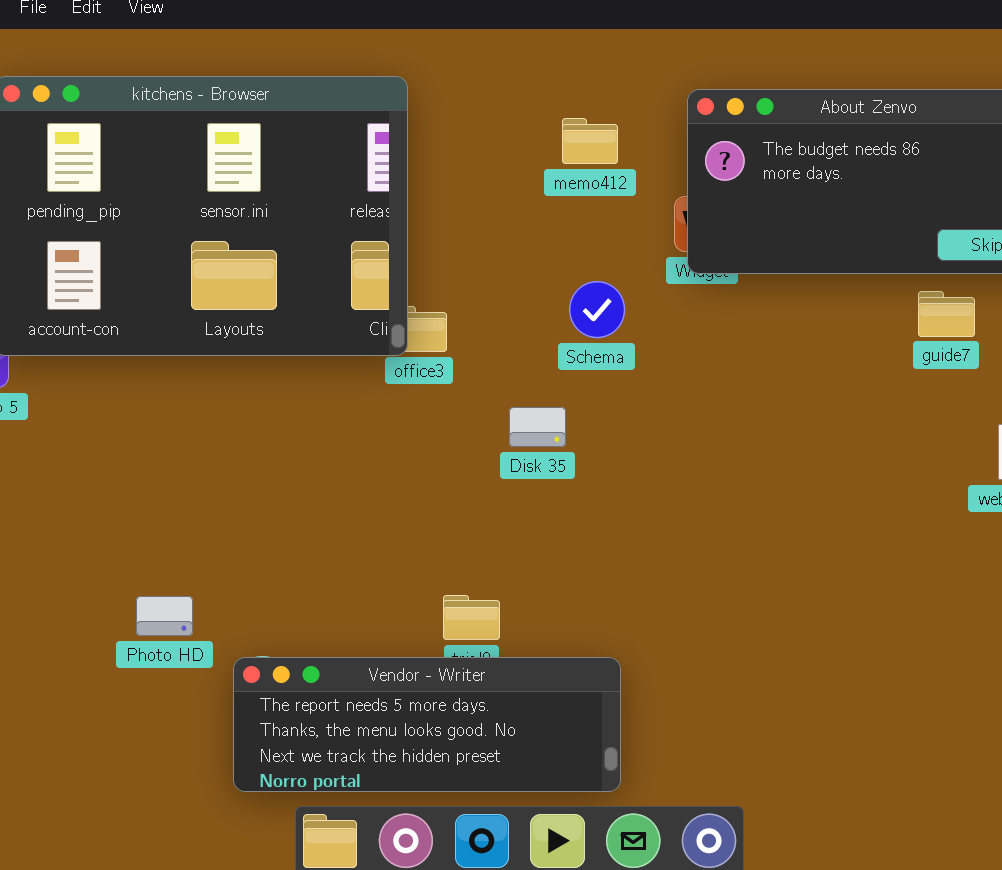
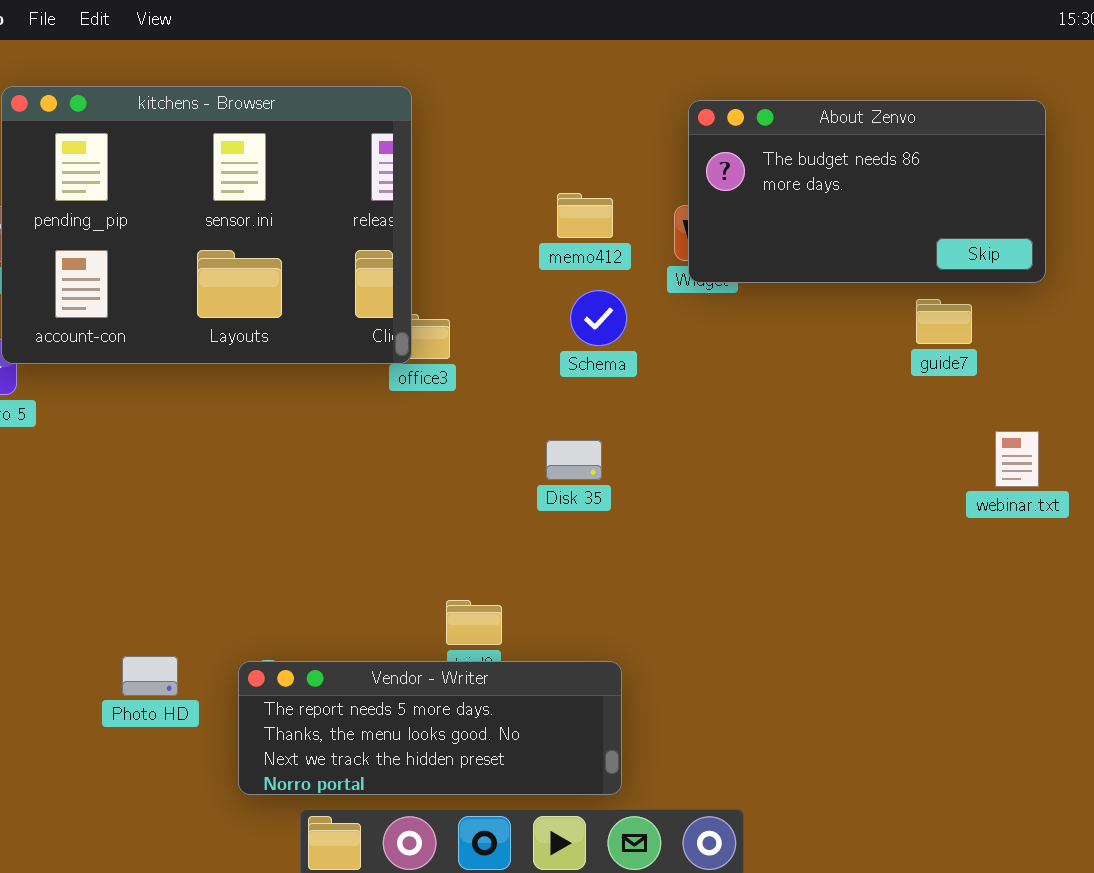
memo412: [562,118,618,164] -> [557,193,613,238], moved
Disk 35: [509,407,566,447] -> [546,440,602,480], moved
Photo HD: [136,596,193,636] -> [122,656,178,696], moved

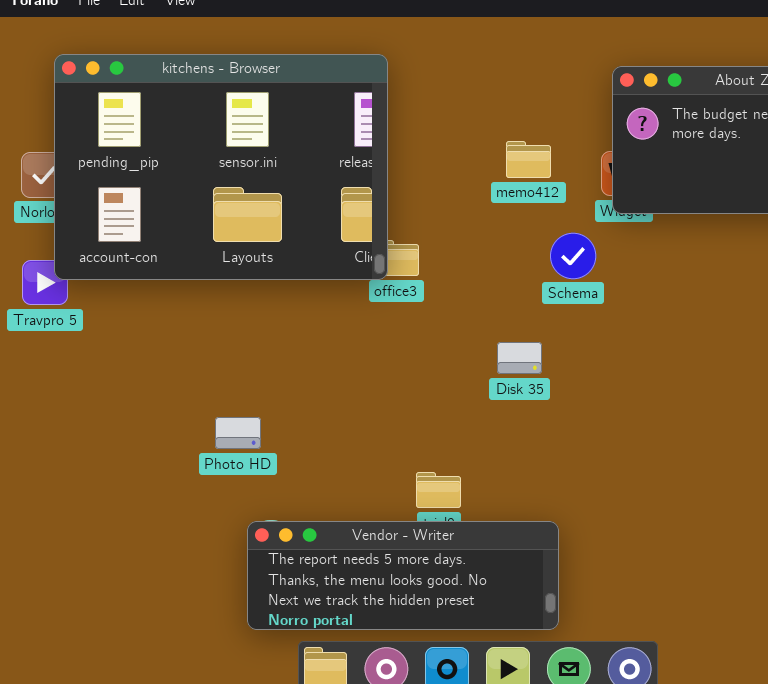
Schema: [570,290,627,346] -> [550,233,596,279], moved
Photo HD: [122,656,178,696] -> [215,417,261,449], moved

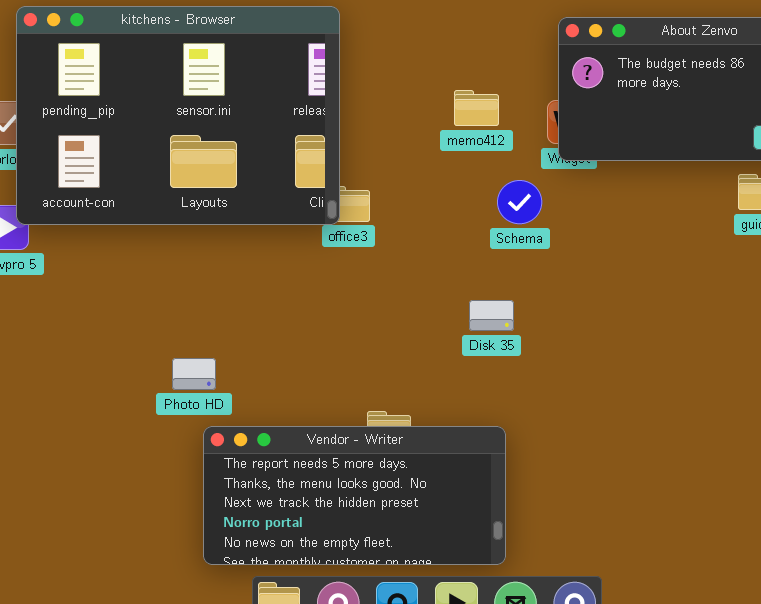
Disk 35: [497,342,542,374] -> [469,300,514,331], moved
Vendor - Writer: [247,521,559,630] -> [203,426,506,565], resized

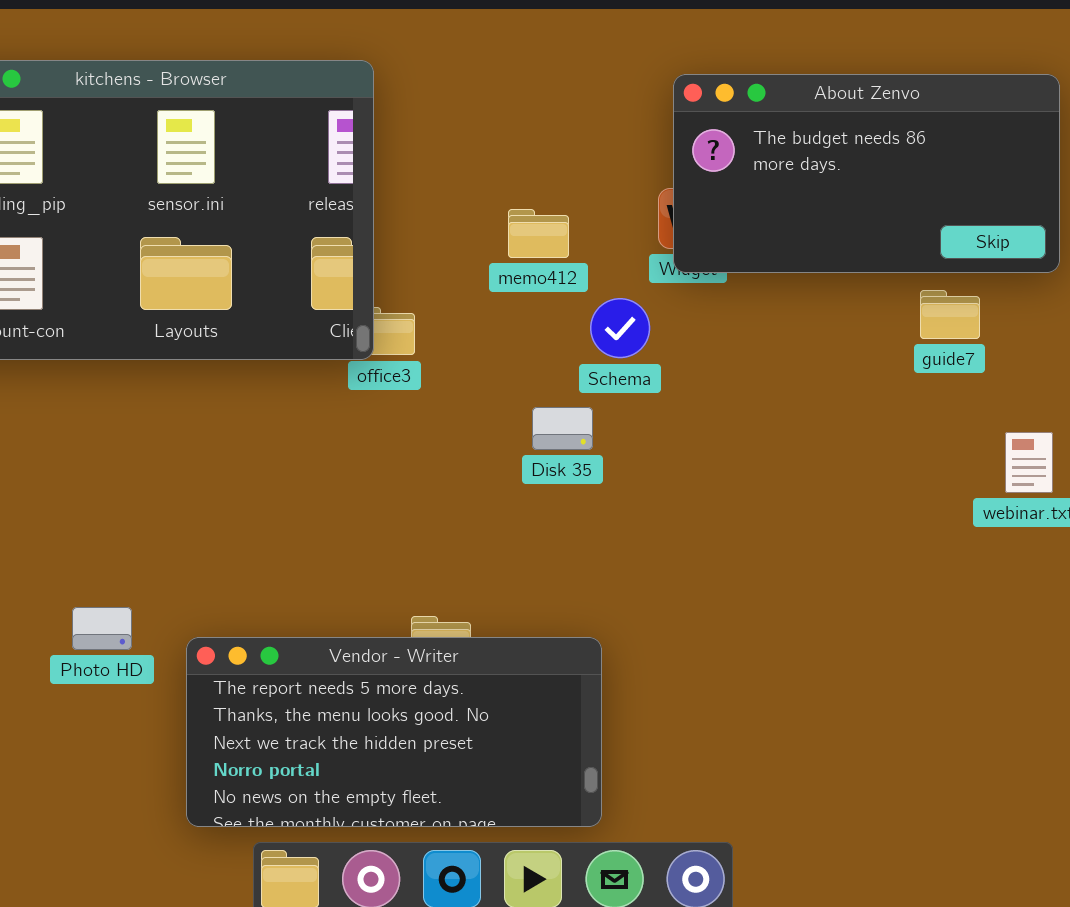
memo412: [454,90,499,126] -> [508,209,569,258], moved
Disk 35: [469,300,514,331] -> [532,407,593,450], moved
Photo HD: [172,358,216,390] -> [72,607,132,650], moved

